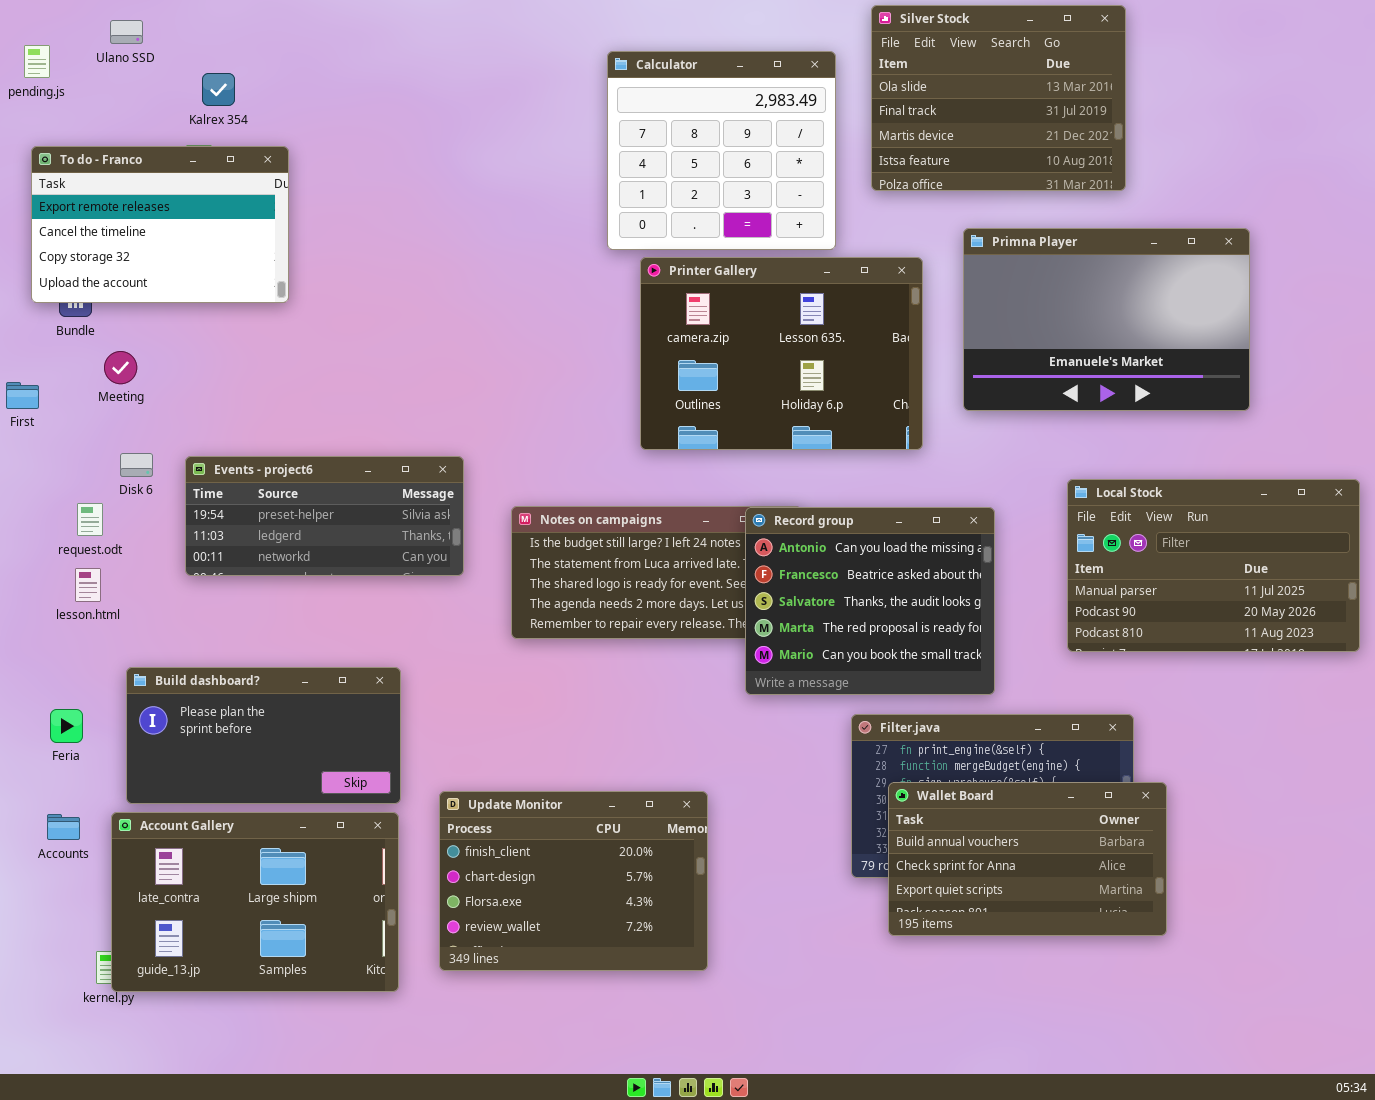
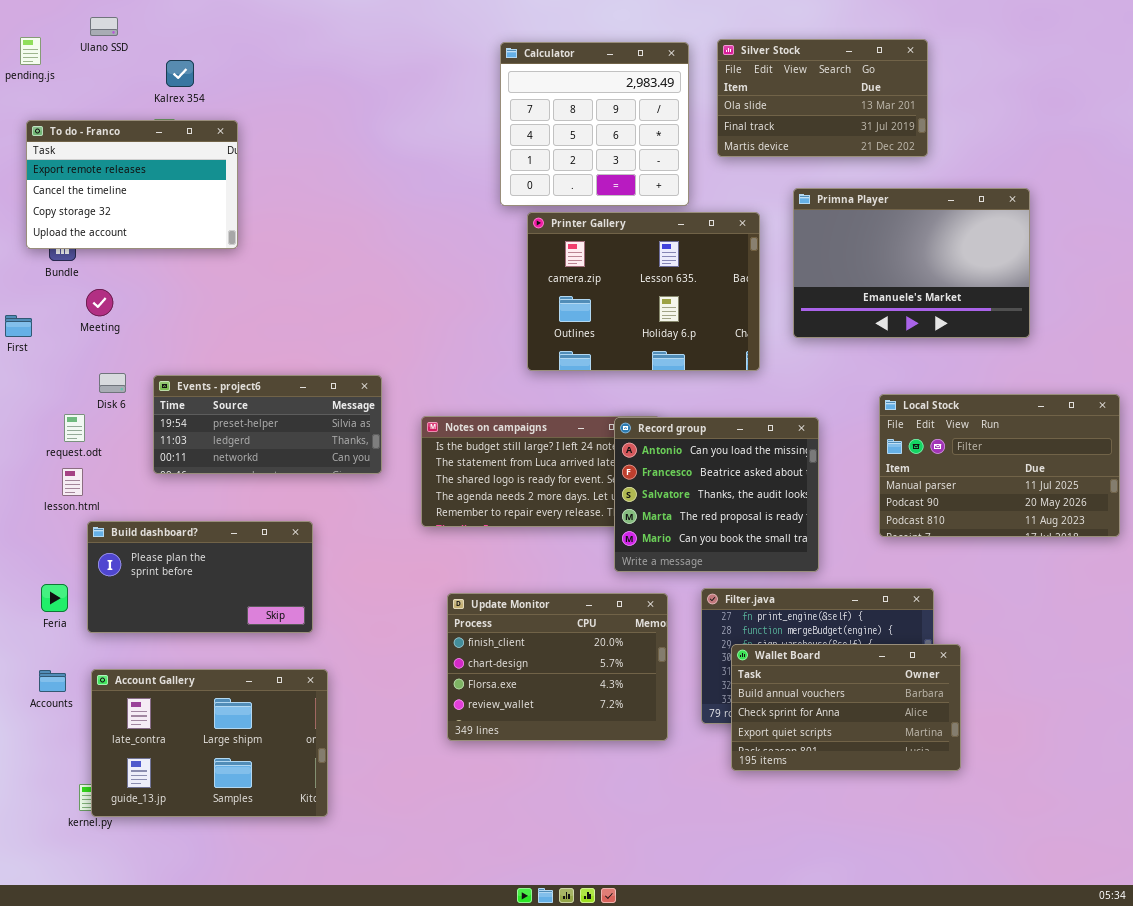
Silver Stock: [871,5,1126,191] -> [717,39,928,157], resized
Build dashboard?: [126,667,401,804] -> [87,521,313,633], moved
Update Monitor: [439,791,708,971] -> [447,593,668,741], moved

